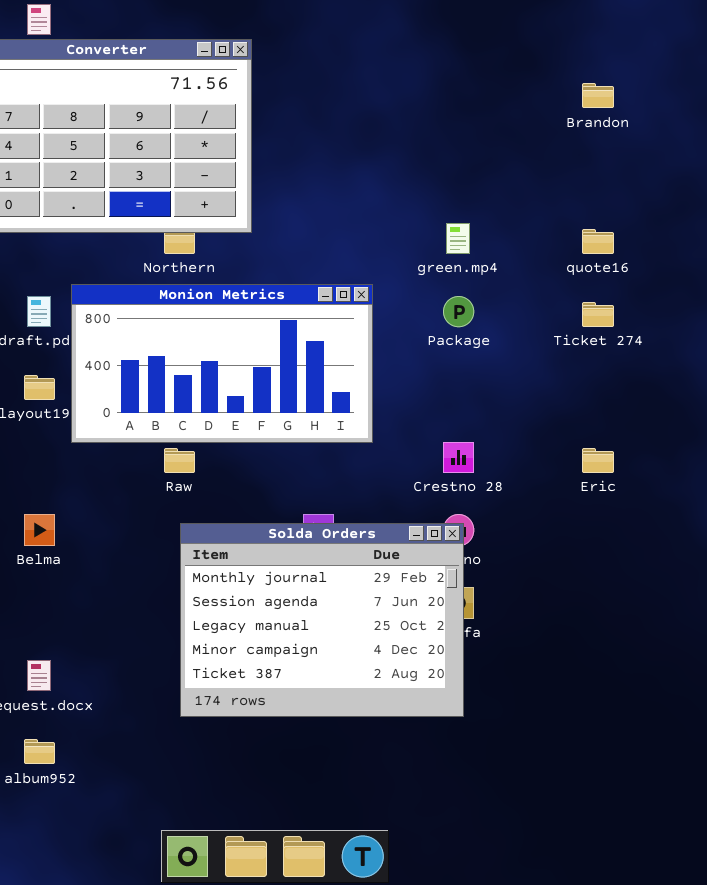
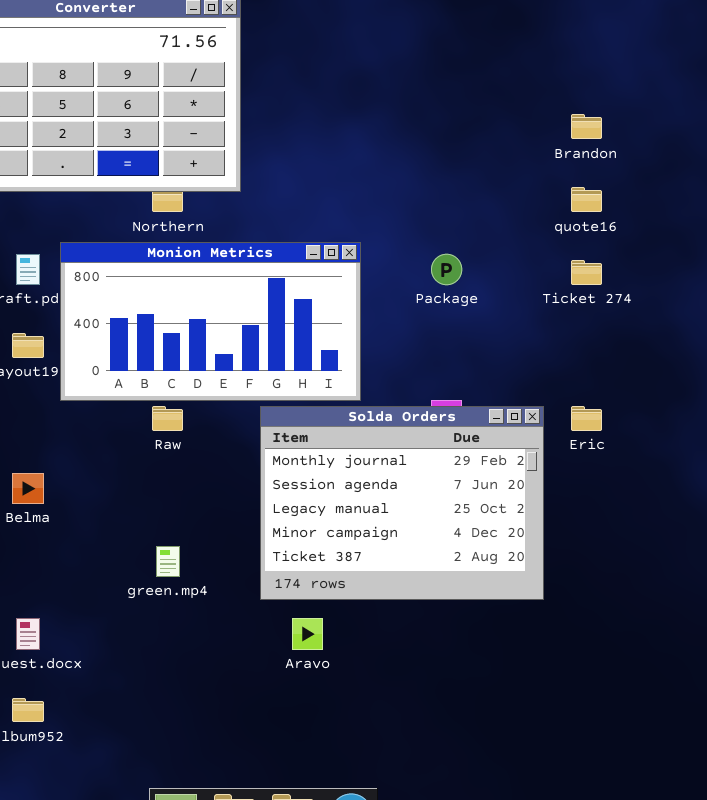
Brandon: [582,83,614,108] -> [571,114,602,139], moved
green.mp4: [446,223,470,254] -> [156,546,180,577], moved
Solda Orders: [180,523,464,717] -> [260,406,544,600], moved

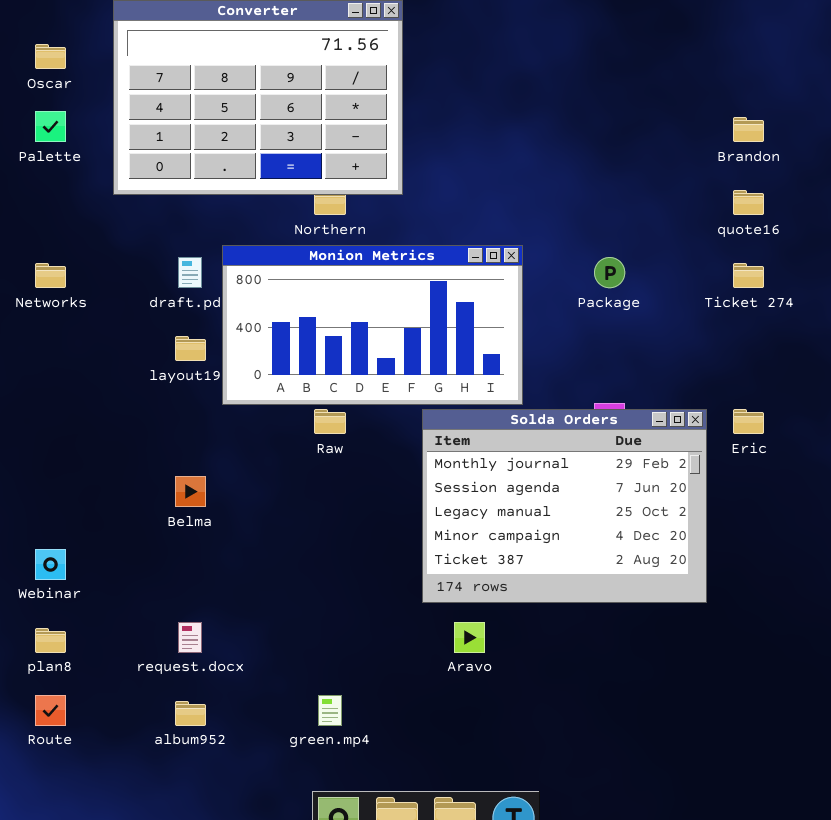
green.mp4: [156,546,180,577] -> [318,695,342,726], moved

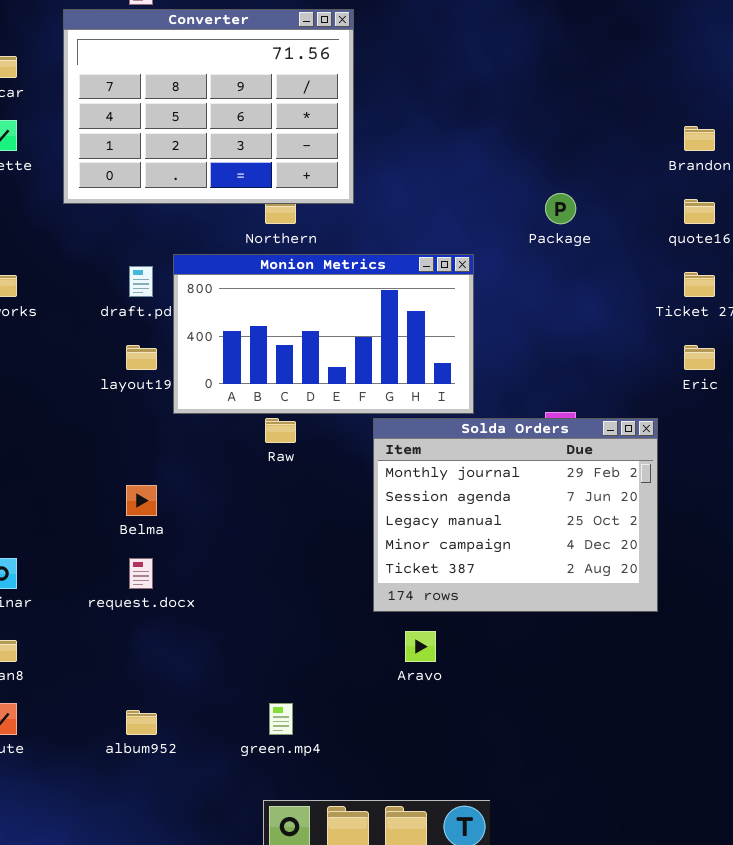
Package: [594,257,625,288] -> [545,193,576,224], moved
Eric: [733,409,764,434] -> [684,345,715,370], moved
request.docx: [178,622,202,653] -> [129,558,153,589], moved

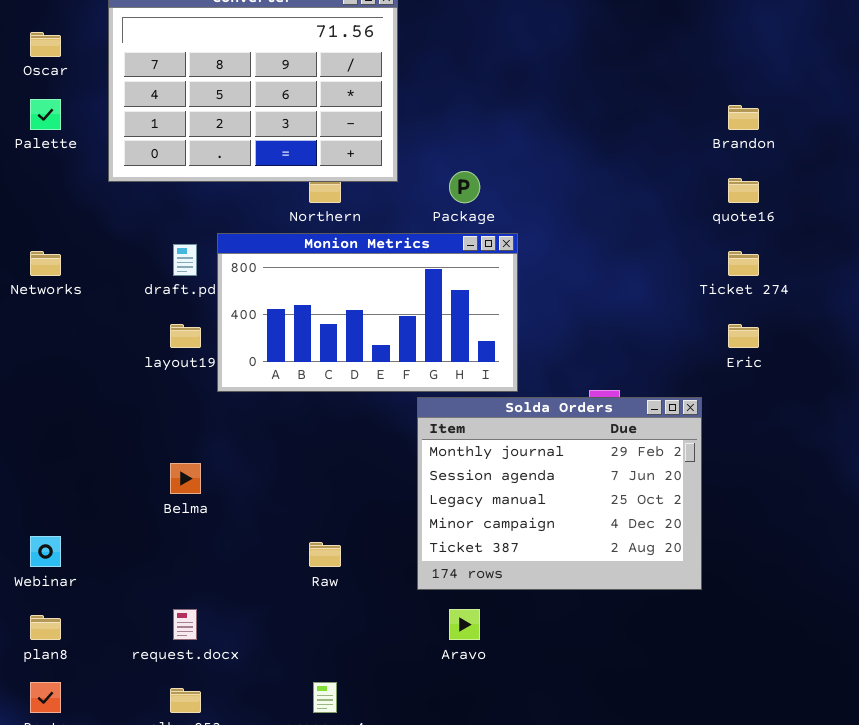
Package: [545,193,576,224] -> [449,171,480,203], moved
Raw: [265,418,296,443] -> [309,542,341,567], moved
request.docx: [129,558,153,589] -> [173,609,197,640], moved

